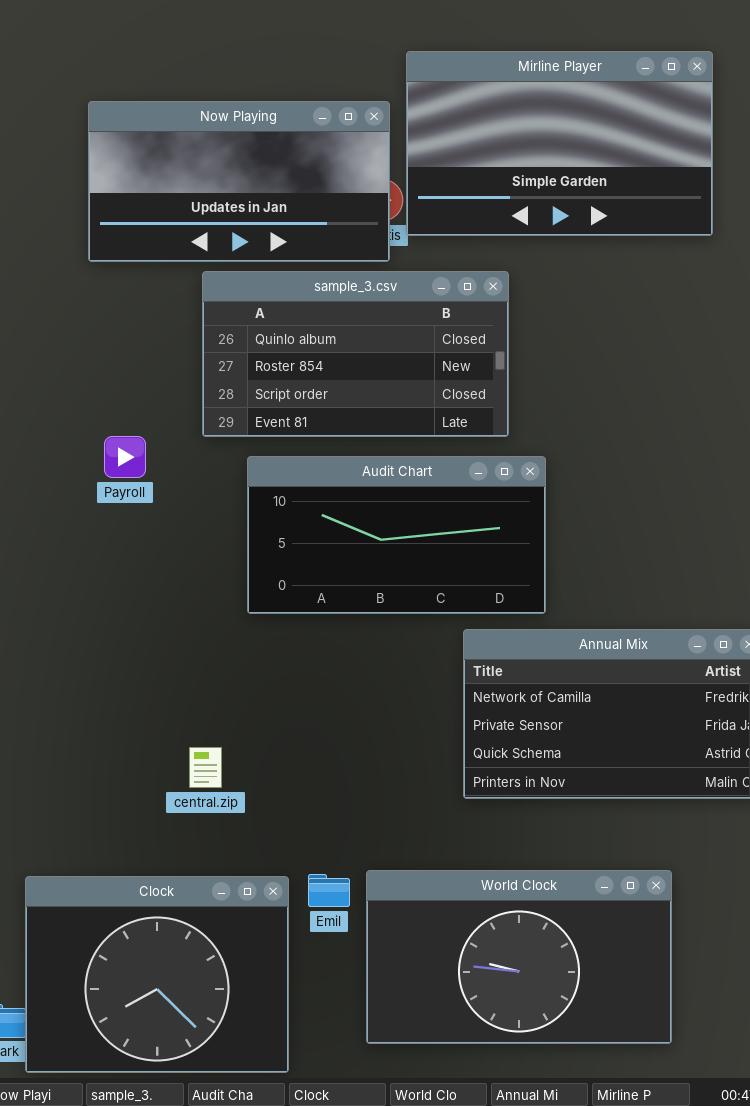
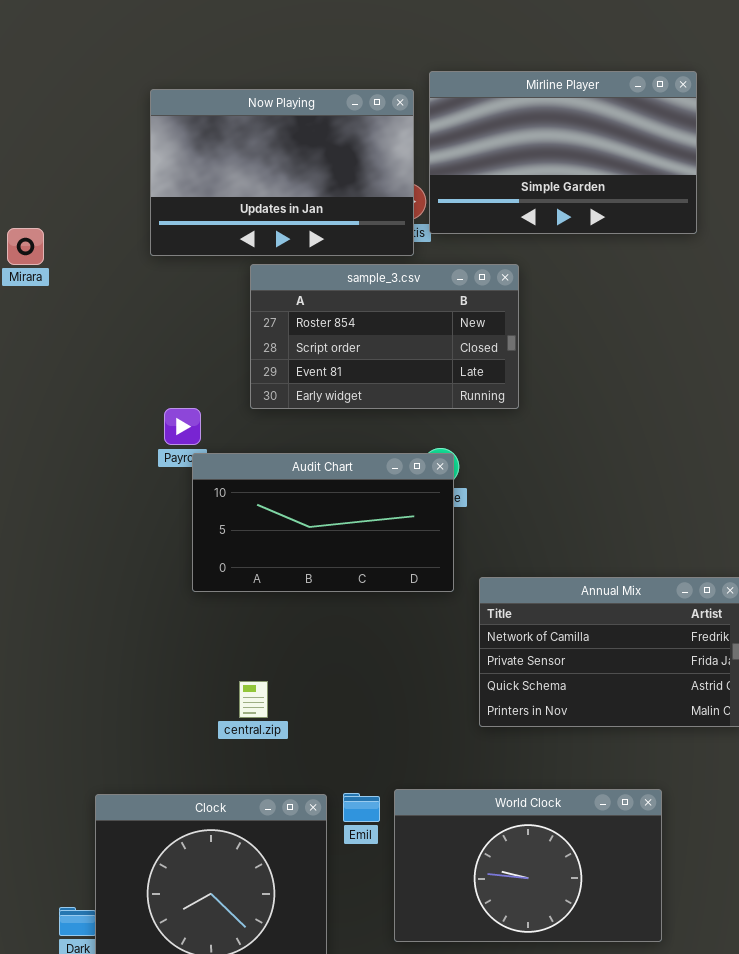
Now Playing: [88,101,390,262] -> [150,89,414,256], resized
sample_3.csv: [202,271,509,437] -> [250,264,519,409], scrolled down 1 row
Audit Chart: [247,456,546,614] -> [192,453,454,592], moved

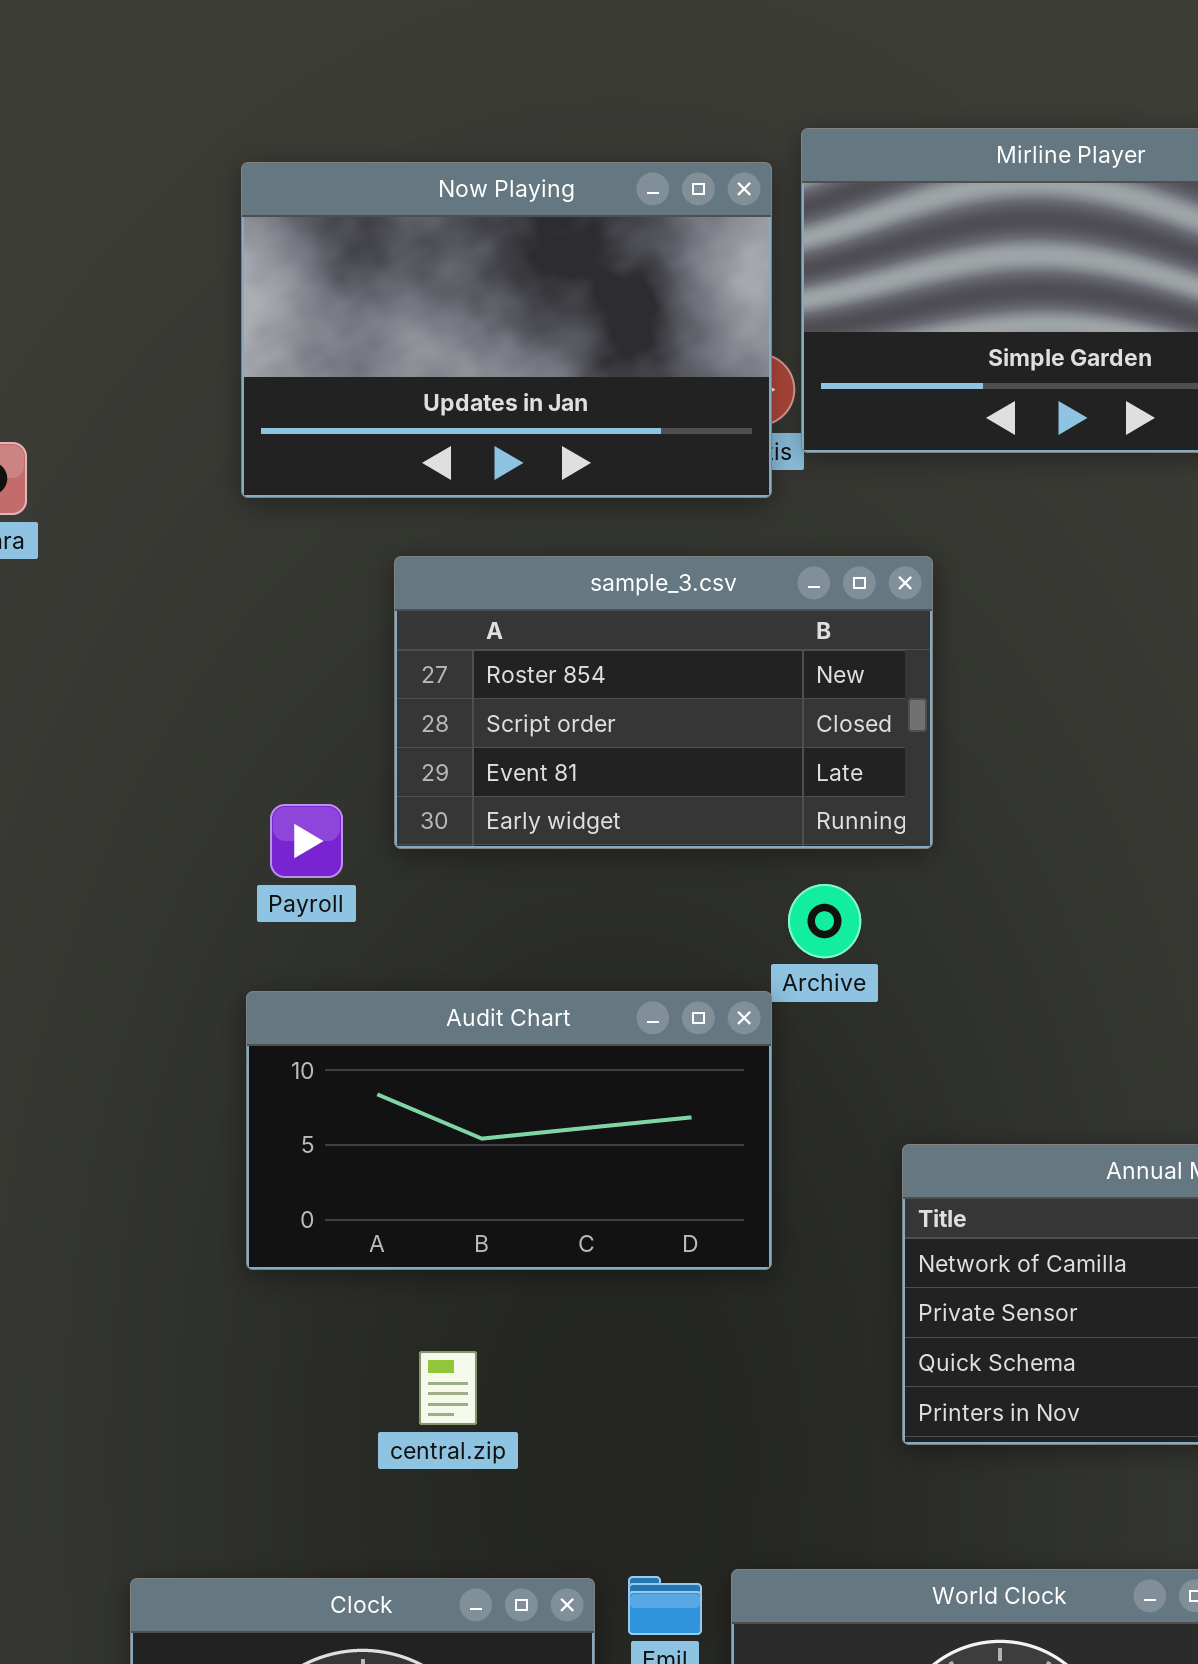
sample_3.csv: [250,264,519,409] -> [394,556,933,849], moved
Audit Chart: [192,453,454,592] -> [246,991,772,1270], moved

